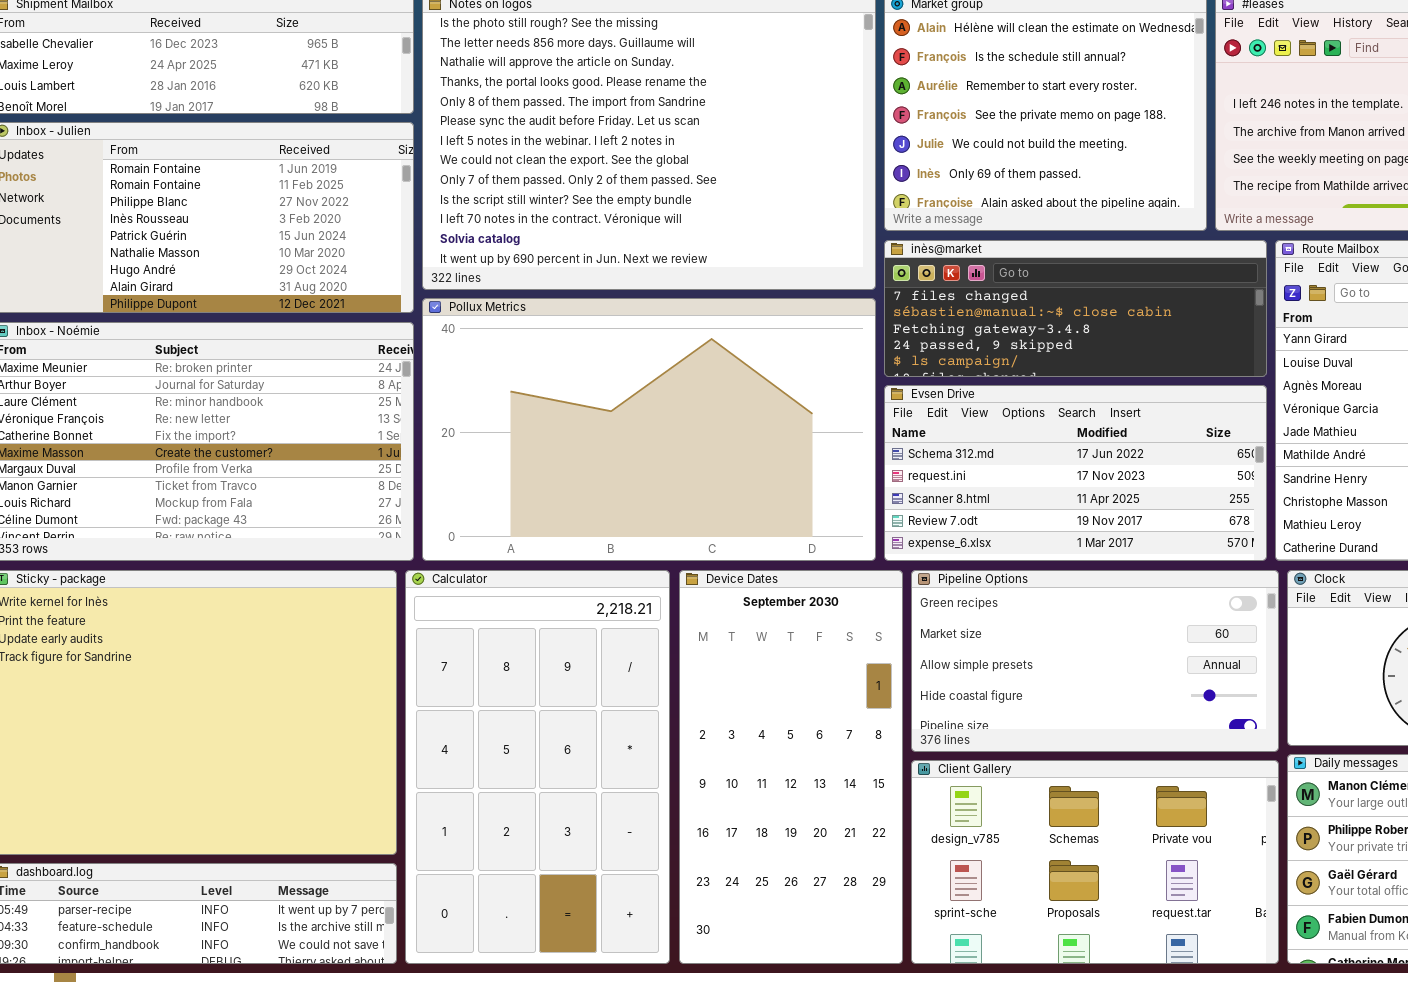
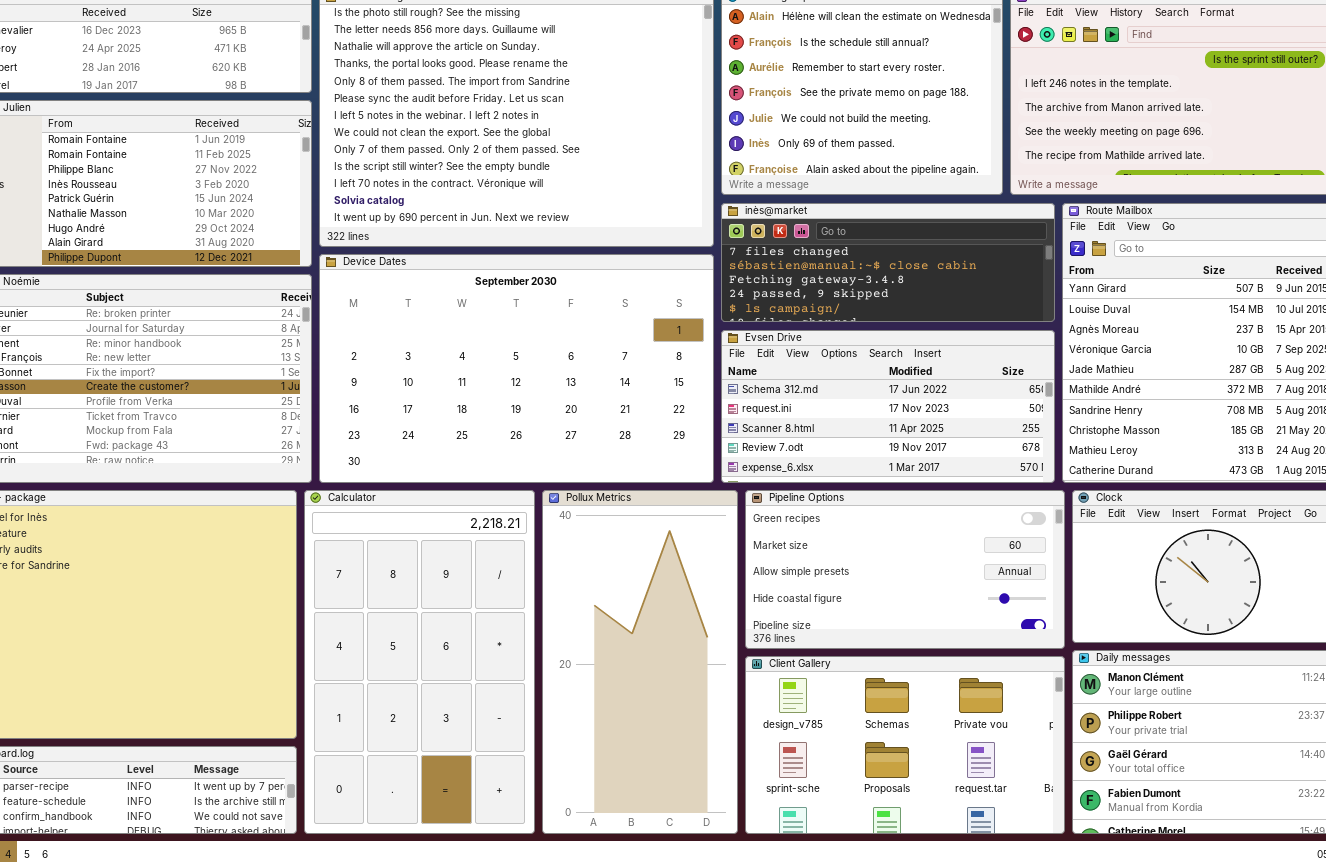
Pollux Metrics: [422,298,876,561] -> [542,490,738,834], moved, resized
Device Dates: [679,570,903,964] -> [319,254,714,483], moved, resized

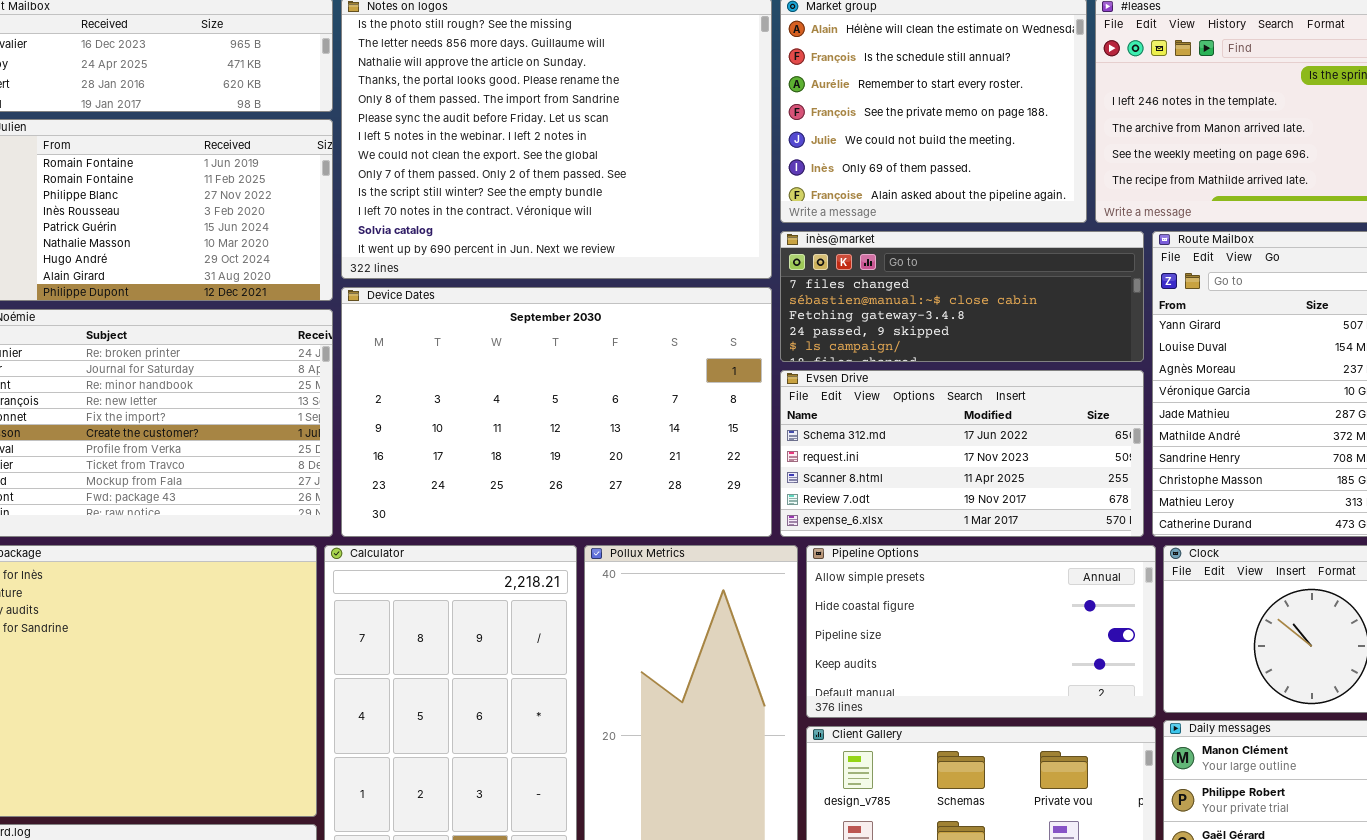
Pipeline Options: [745,490,1065,649] -> [806,545,1156,718], scrolled down 2 rows

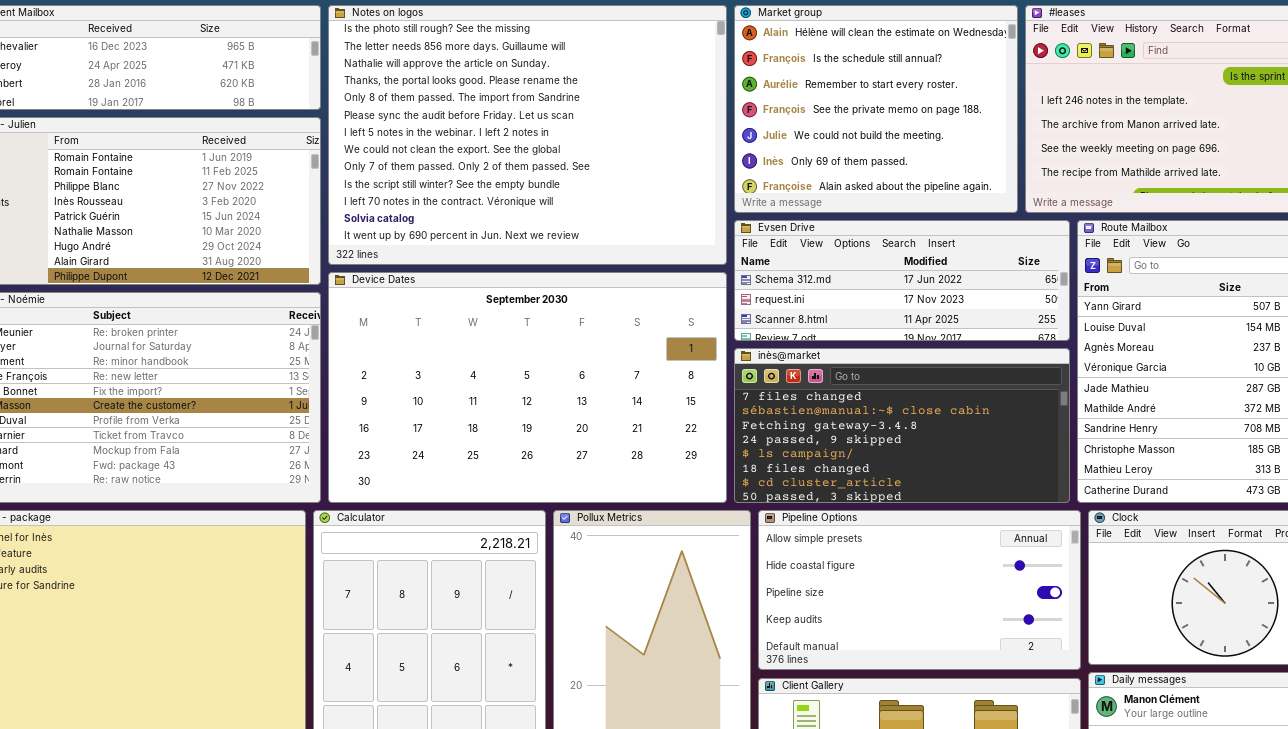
inès@market: [780,231,1144,362] -> [734,348,1070,503], moved, resized
Evsen Drive: [780,370,1144,537] -> [734,220,1070,341], moved, resized

